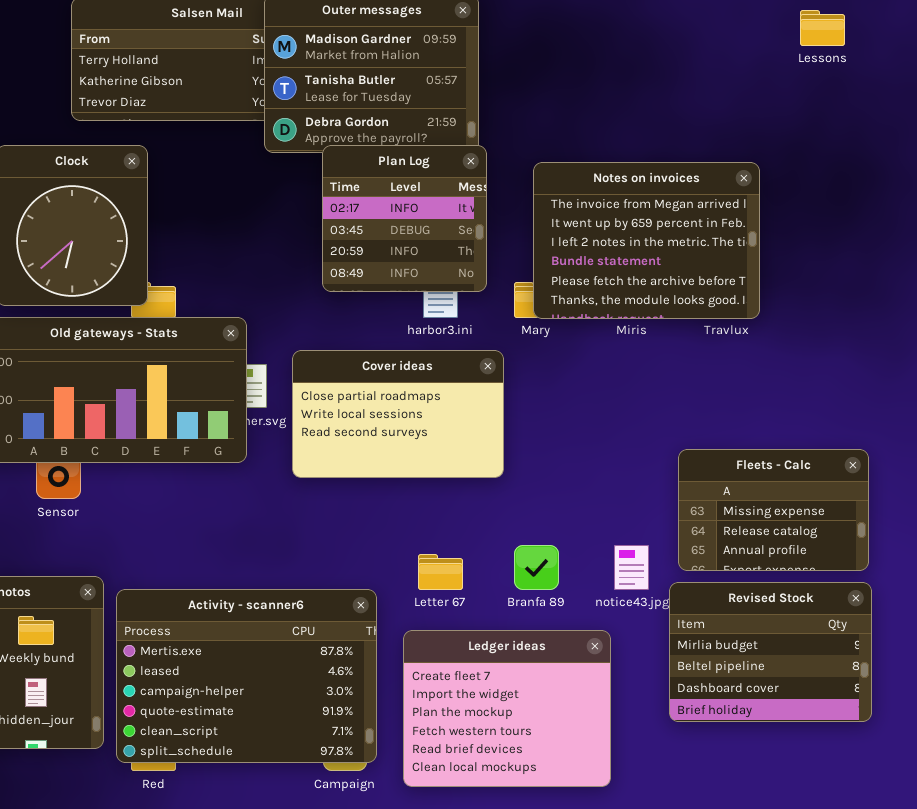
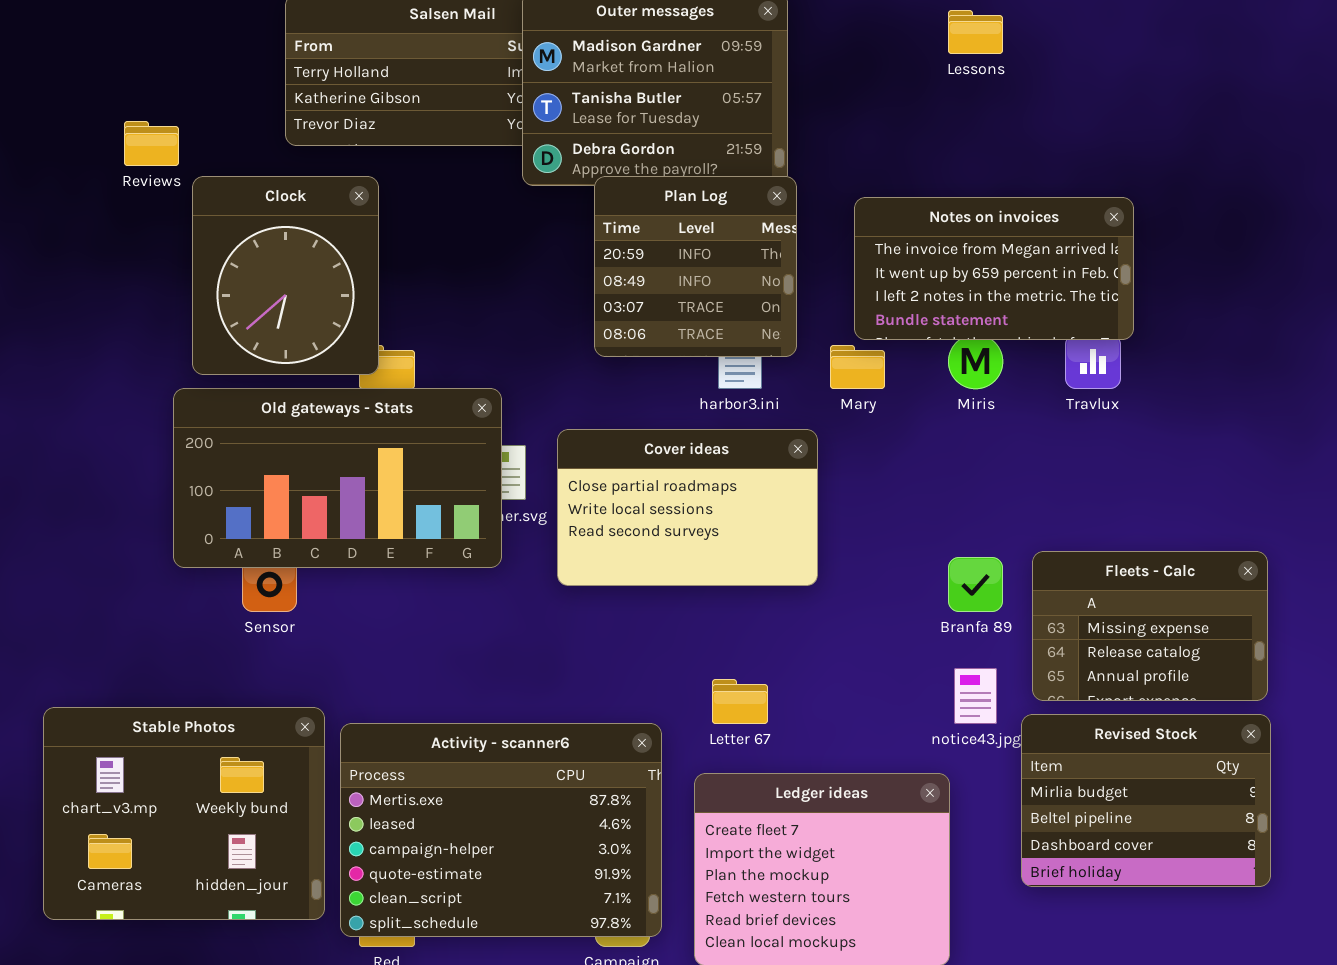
Lessons: [800,10,845,46] -> [948,10,1003,54], moved
Plan Log: [322,145,487,292] -> [594,176,797,357], scrolled down 2 rows
Notes on invoices: [533,162,760,319] -> [854,197,1134,340], resized
Branfa 89: [514,545,559,590] -> [948,557,1003,612], moved

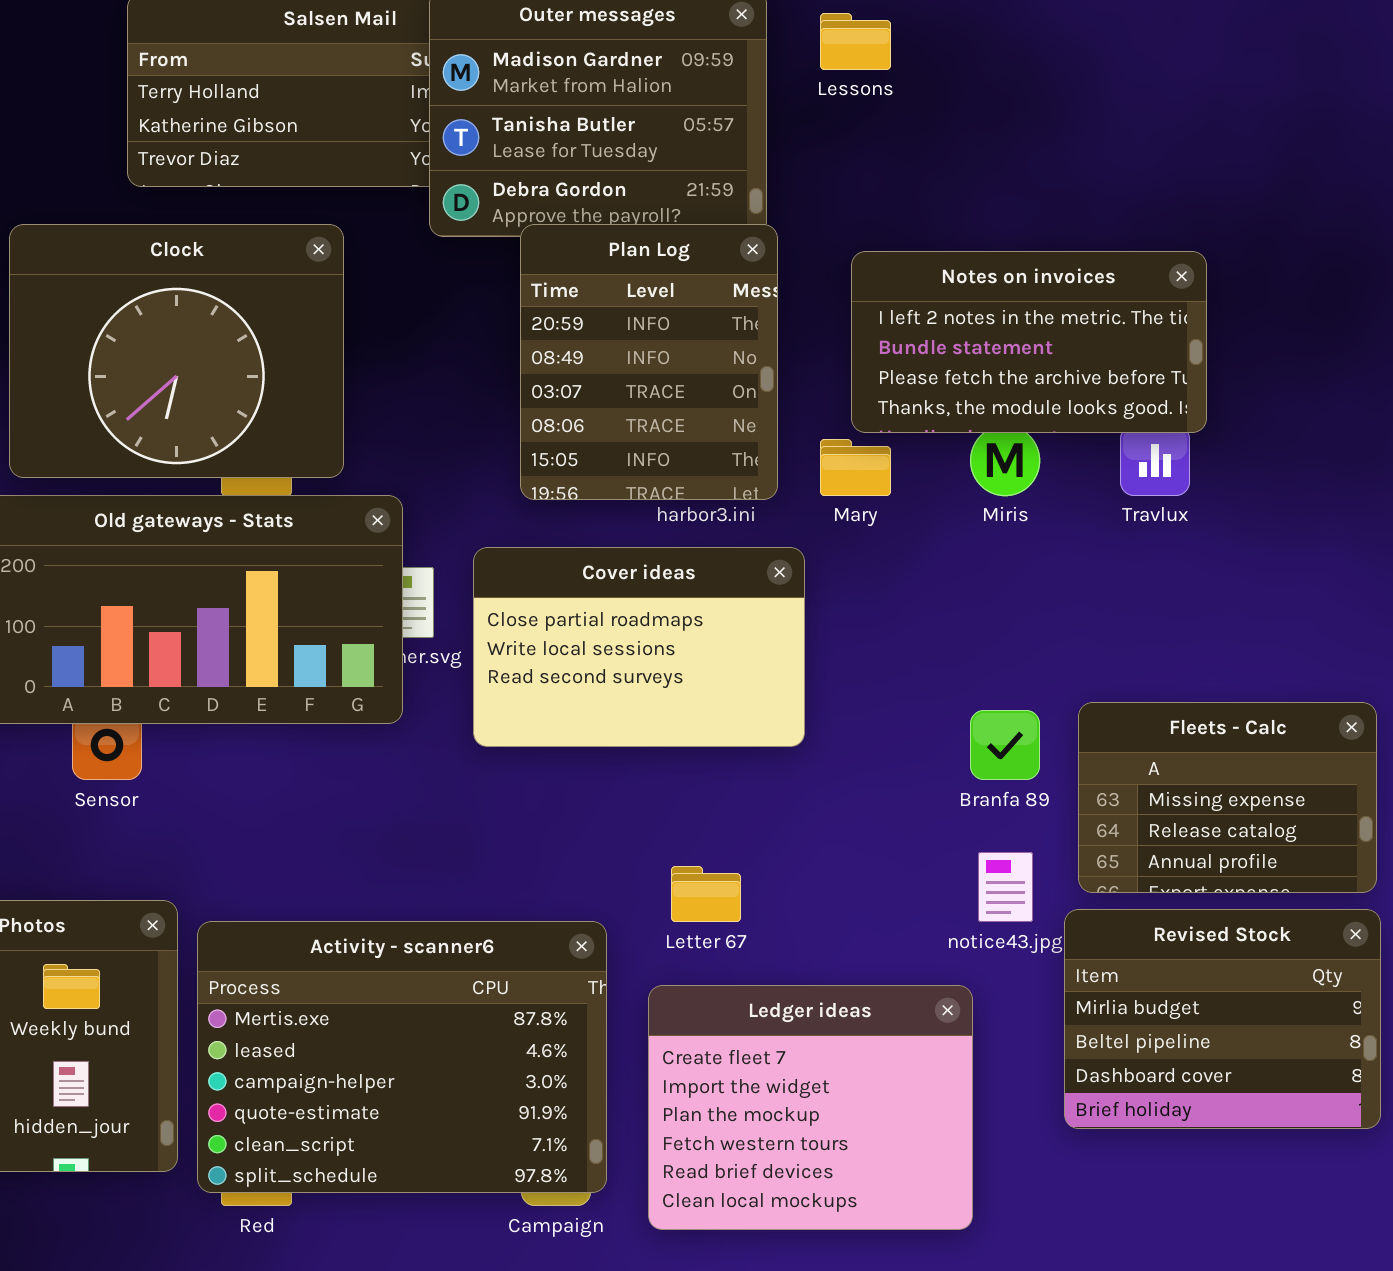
Lessons: [948,10,1003,54] -> [820,13,891,70], moved
Clock: [192,176,379,375] -> [9,224,344,478], resized
Plan Log: [594,176,797,357] -> [520,224,778,500], resized
Notes on invoices: [854,197,1134,340] -> [851,251,1207,433], scrolled down 2 rows

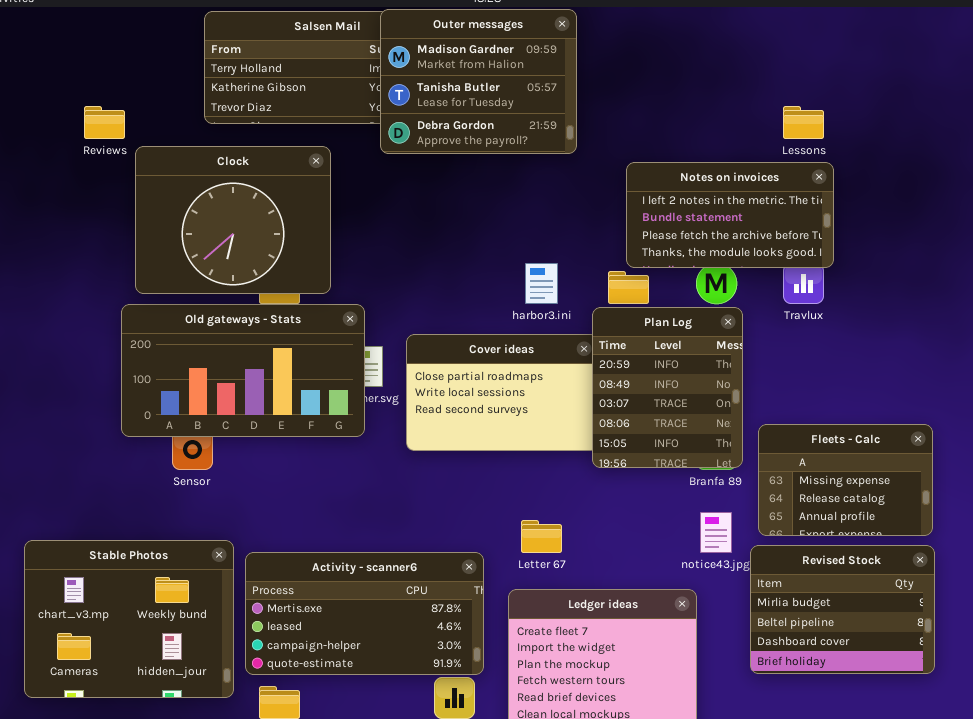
Lessons: [820,13,891,70] -> [783,106,824,139], moved
Plan Log: [520,224,778,500] -> [592,307,743,468], moved
Activity - scanner6: [197,921,607,1193] -> [245,552,484,675], resized

